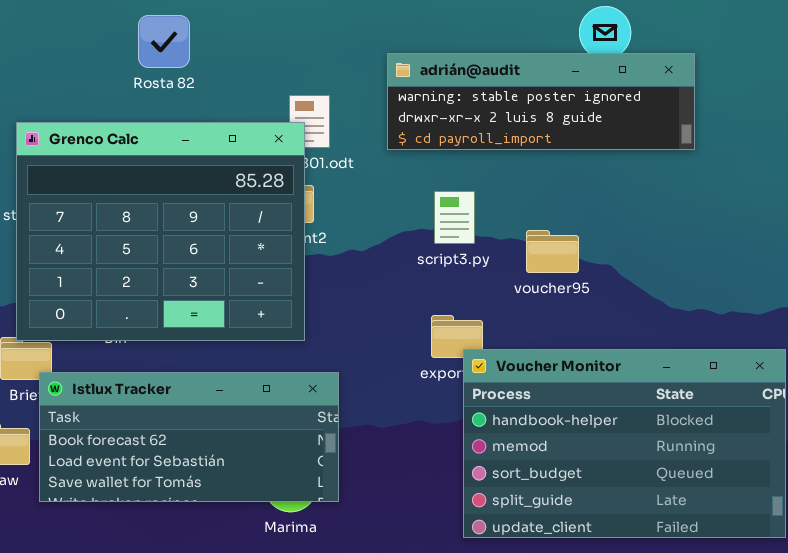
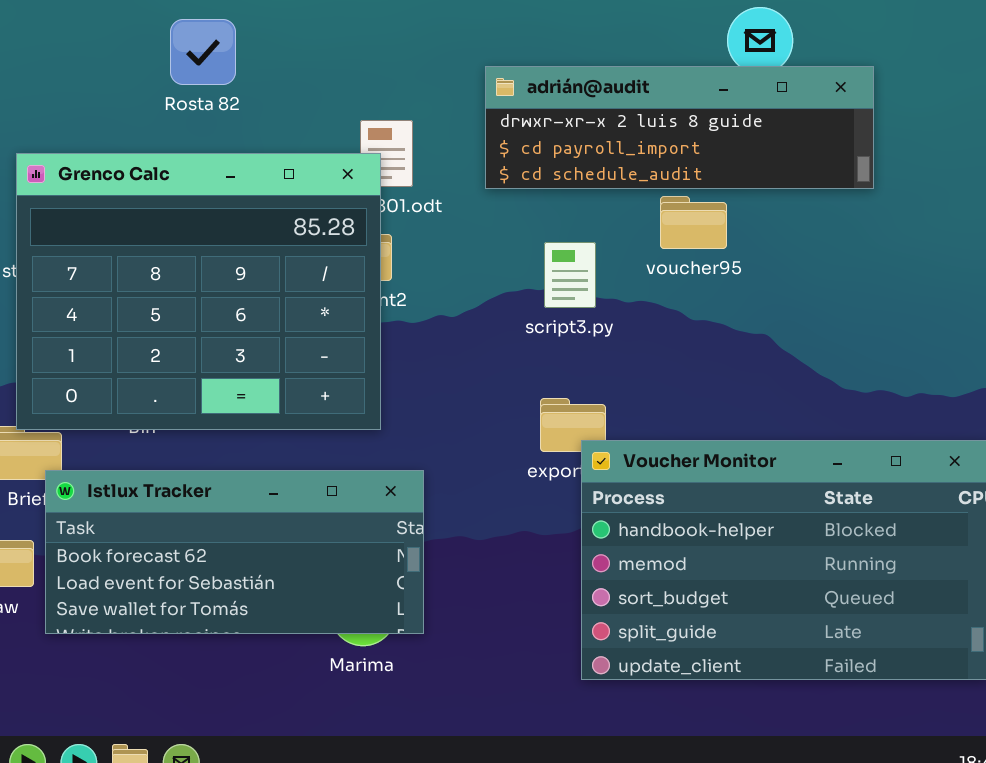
adrián@audit: [387,53,695,150] -> [485,66,874,189], scrolled down 1 row
voucher95: [526,230,579,273] -> [660,196,727,249], moved

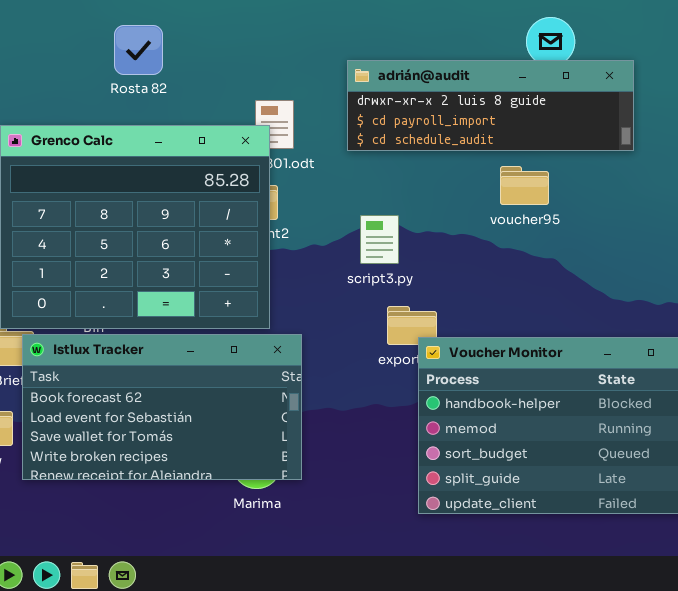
voucher95: [660,196,727,249] -> [500,166,549,205], moved
script3.py: [544,242,596,308] -> [360,215,399,264], moved
Istlux Tracker: [45,470,424,634] -> [22,334,302,480], resized

